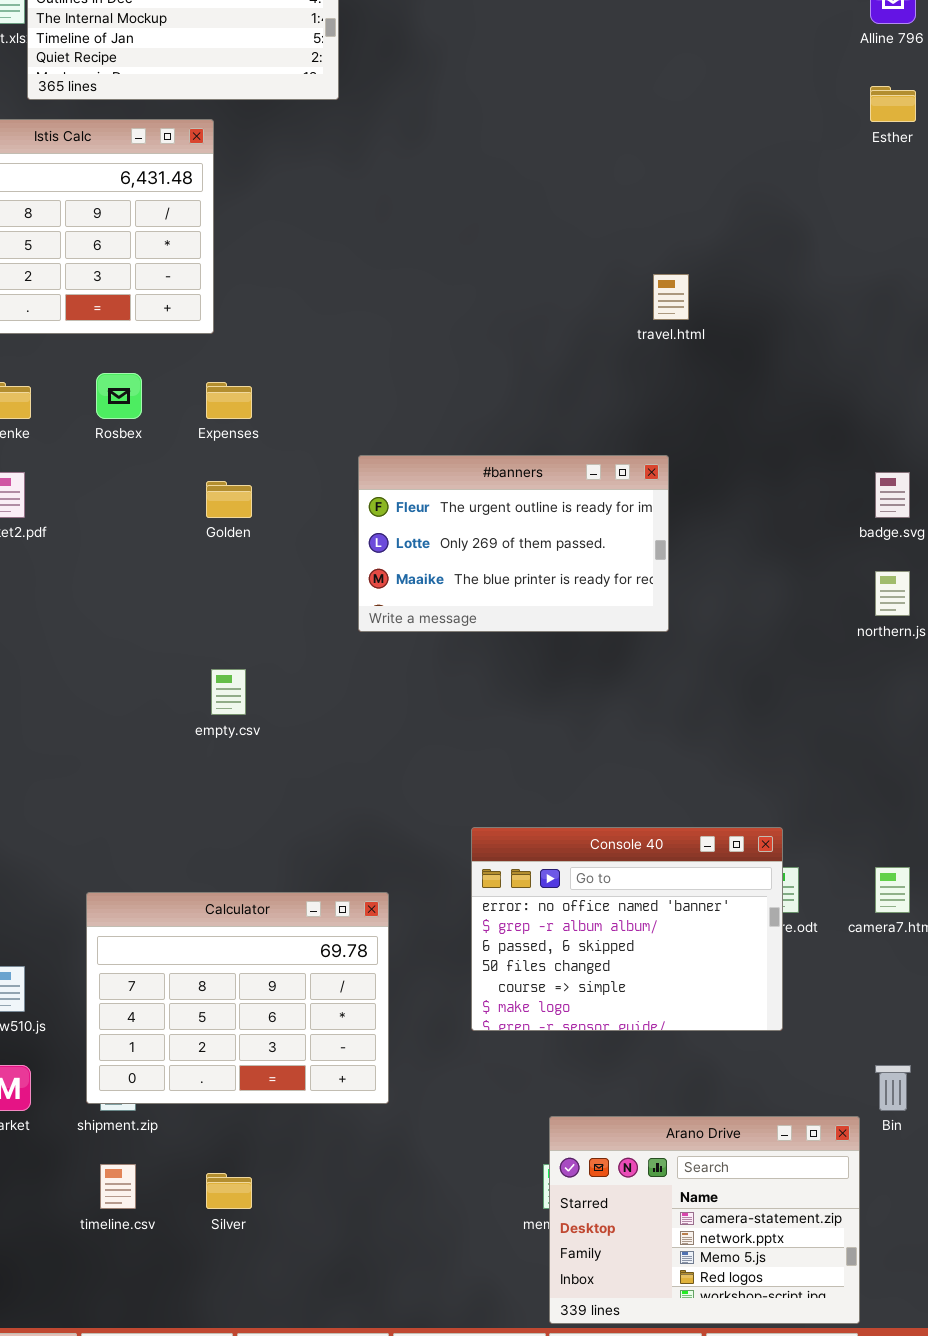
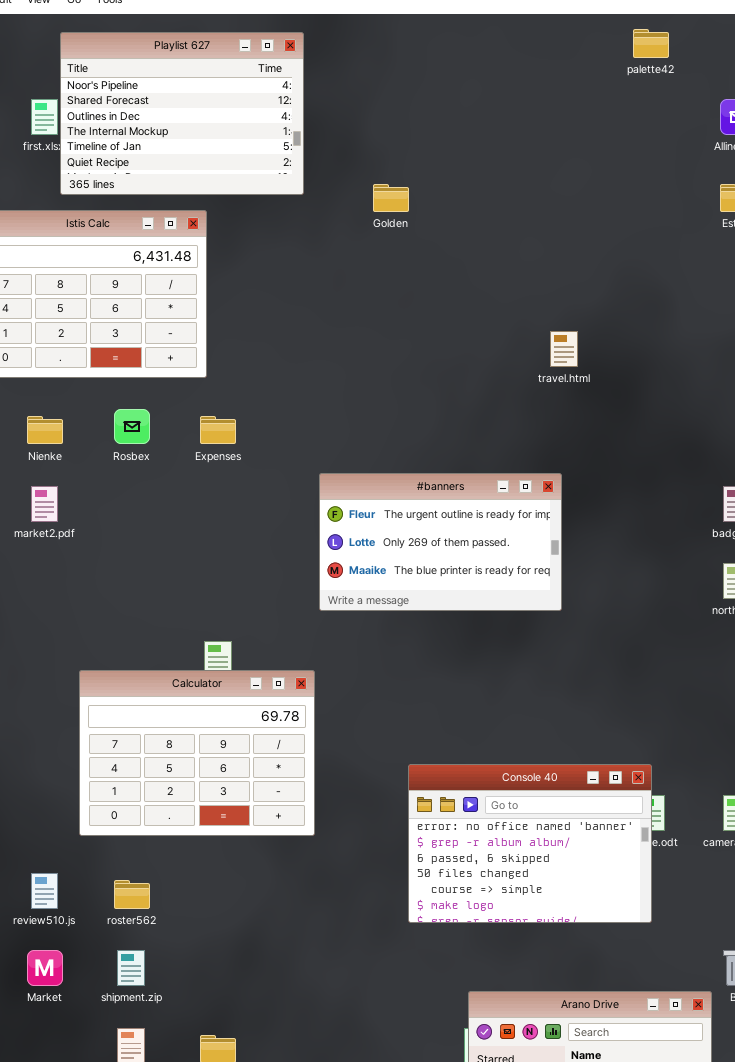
Golden: [206,481,252,518] -> [373,184,409,212], moved
Calculator: [86,892,389,1104] -> [79,670,315,836], moved

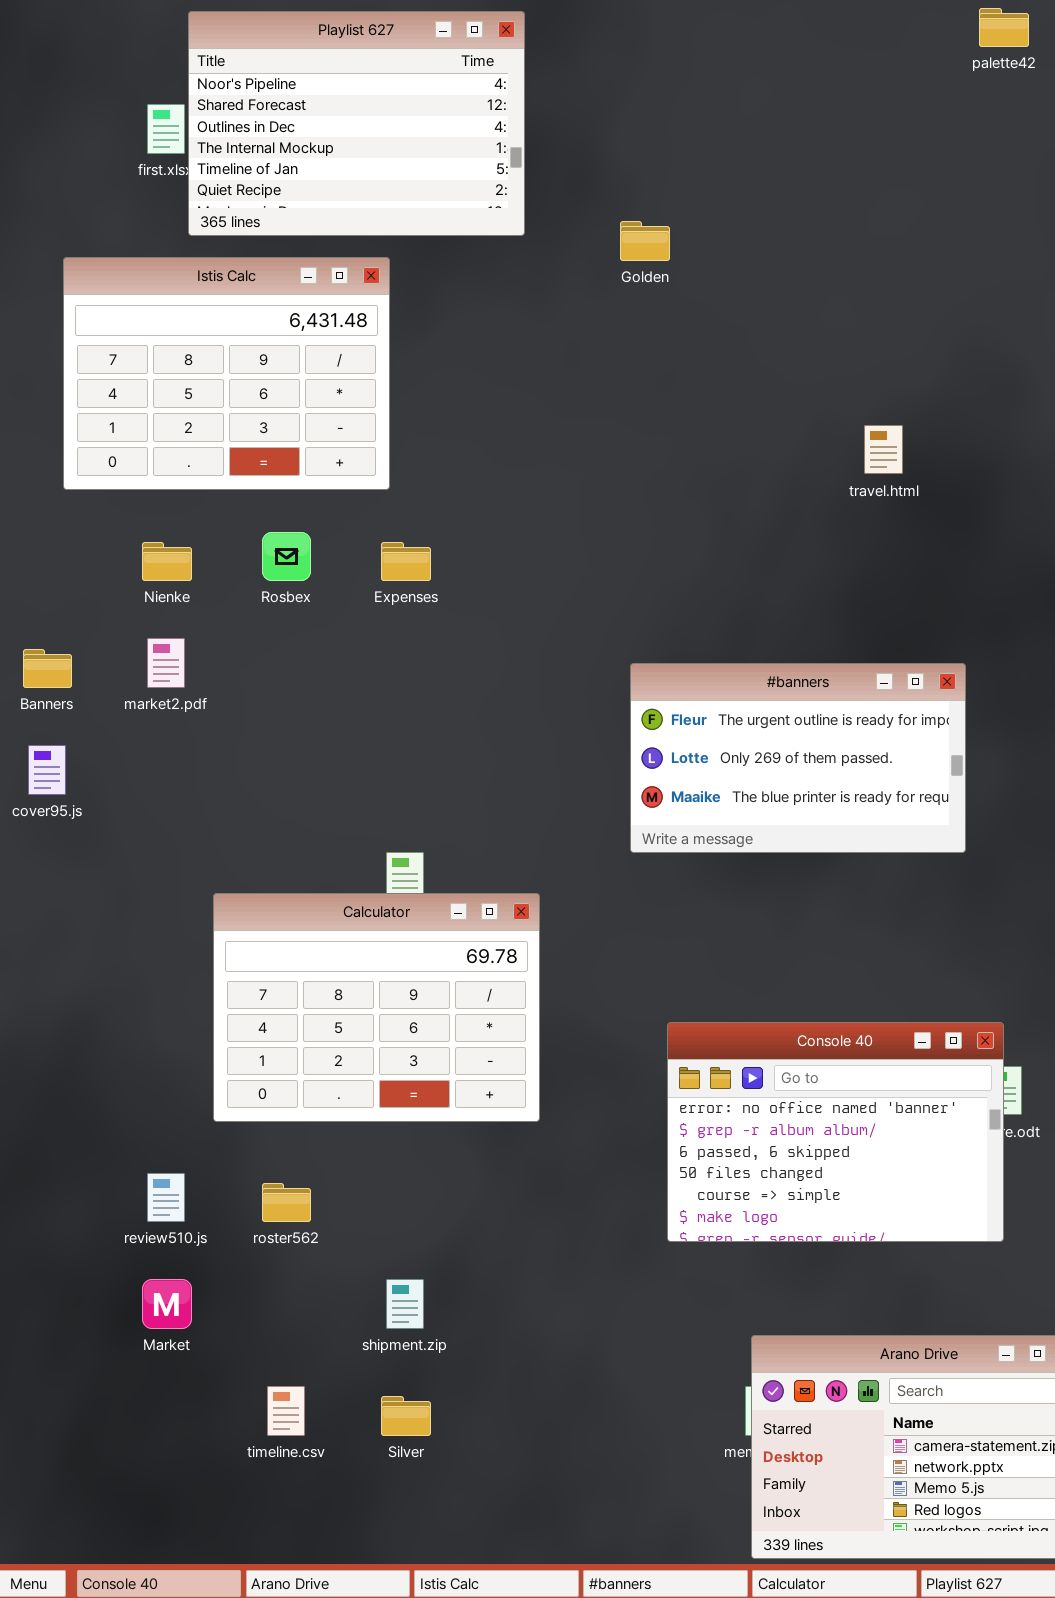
#banners: [319,473,562,611] -> [630,663,966,853], moved
shipment.zip: [117,950,145,986] -> [386,1279,424,1329], moved

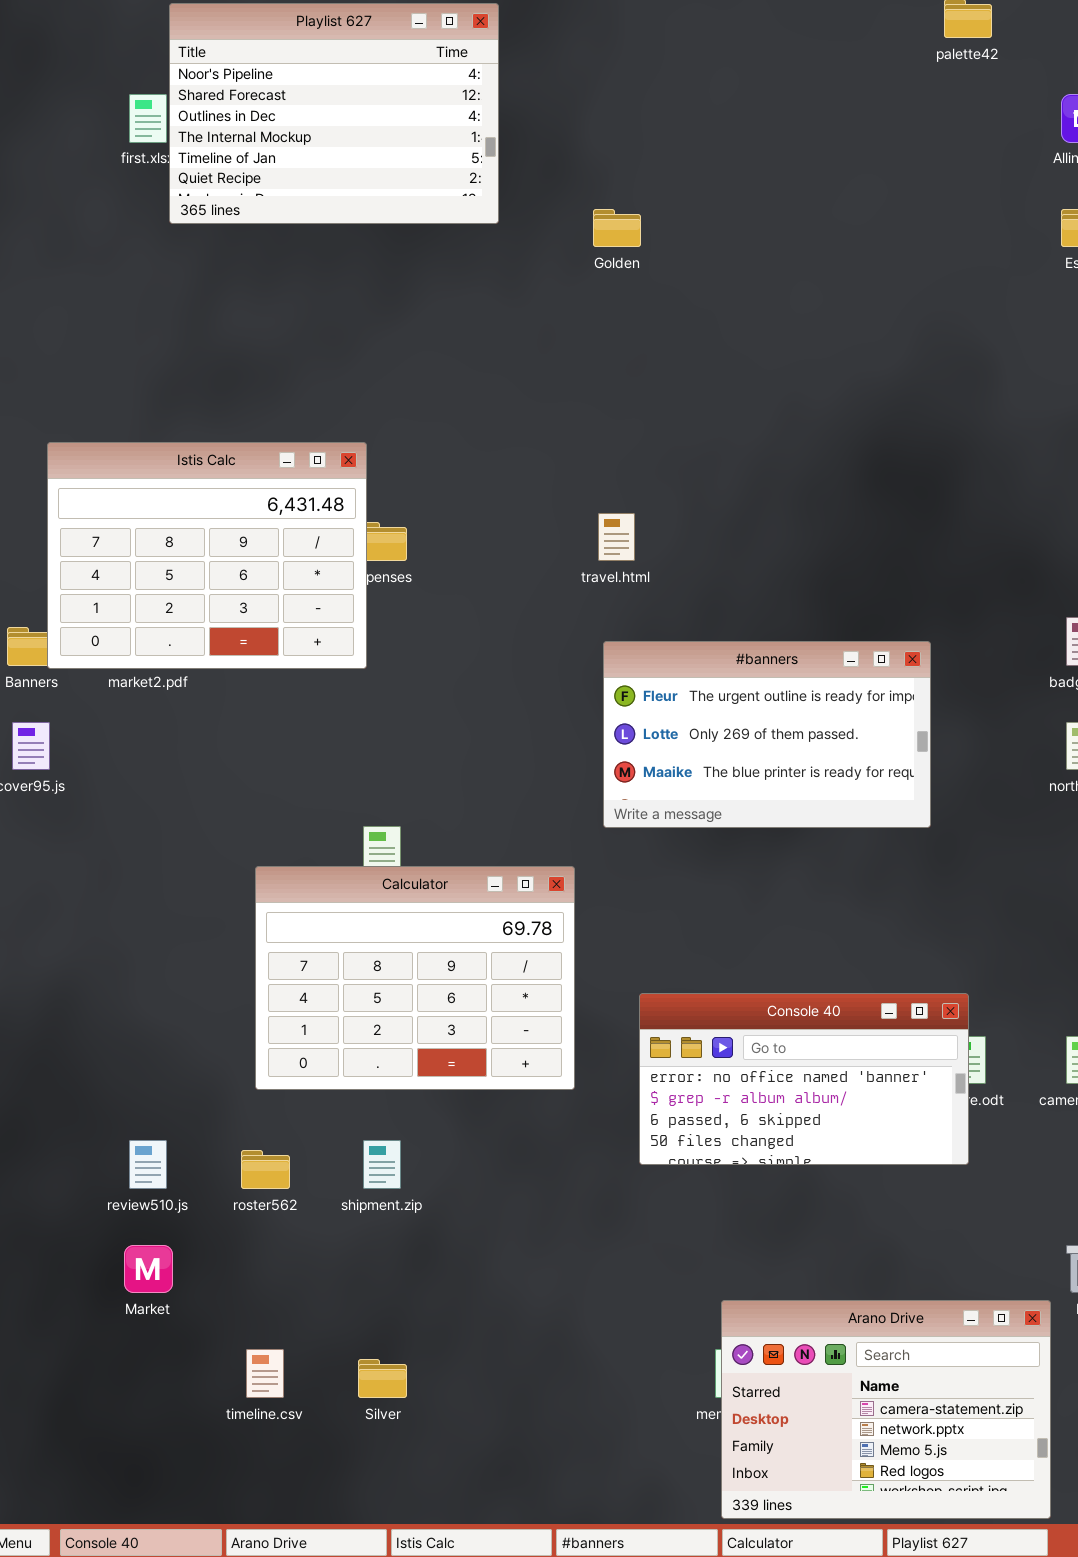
Istis Calc: [63,257,390,490] -> [47,442,367,669], moved
travel.html: [864,425,903,474] -> [598,513,635,561], moved
Calculator: [213,893,540,1122] -> [255,866,575,1090], moved
Console 40: [667,1022,1004,1242] -> [639,993,969,1165], resized
shipment.zip: [386,1279,424,1329] -> [363,1140,401,1189], moved

